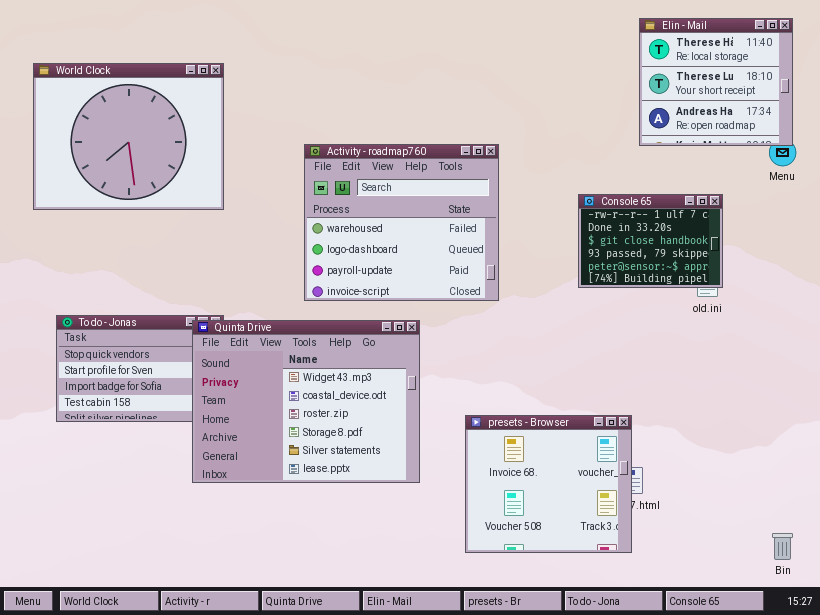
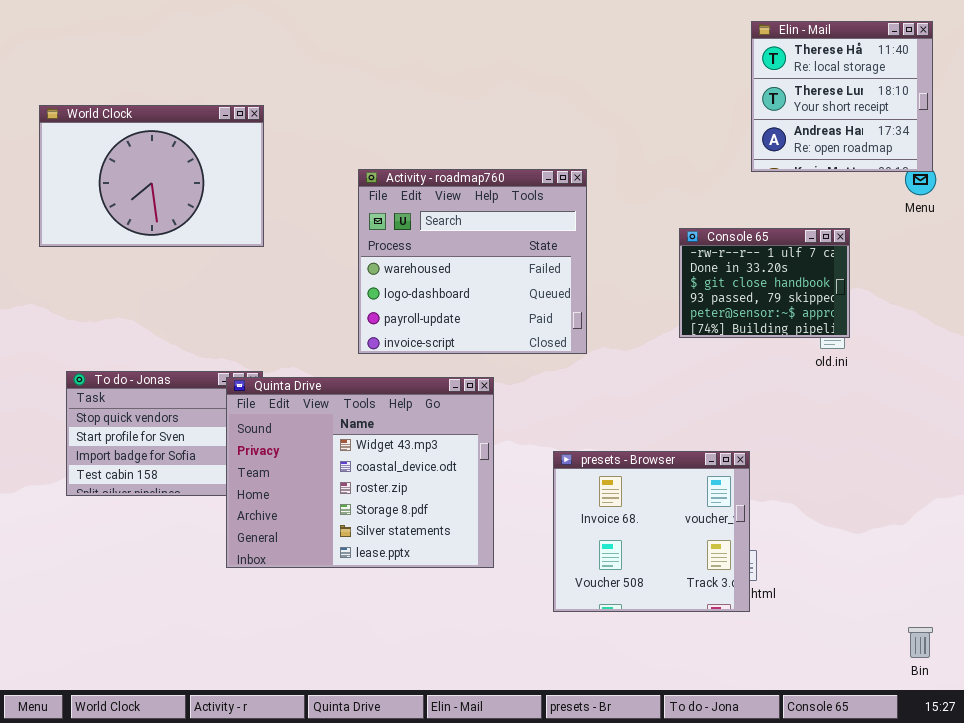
World Clock: [33,63,224,210] -> [39,105,264,247], resized
presets - Browser: [465,415,632,553] -> [553,451,750,612], moved

